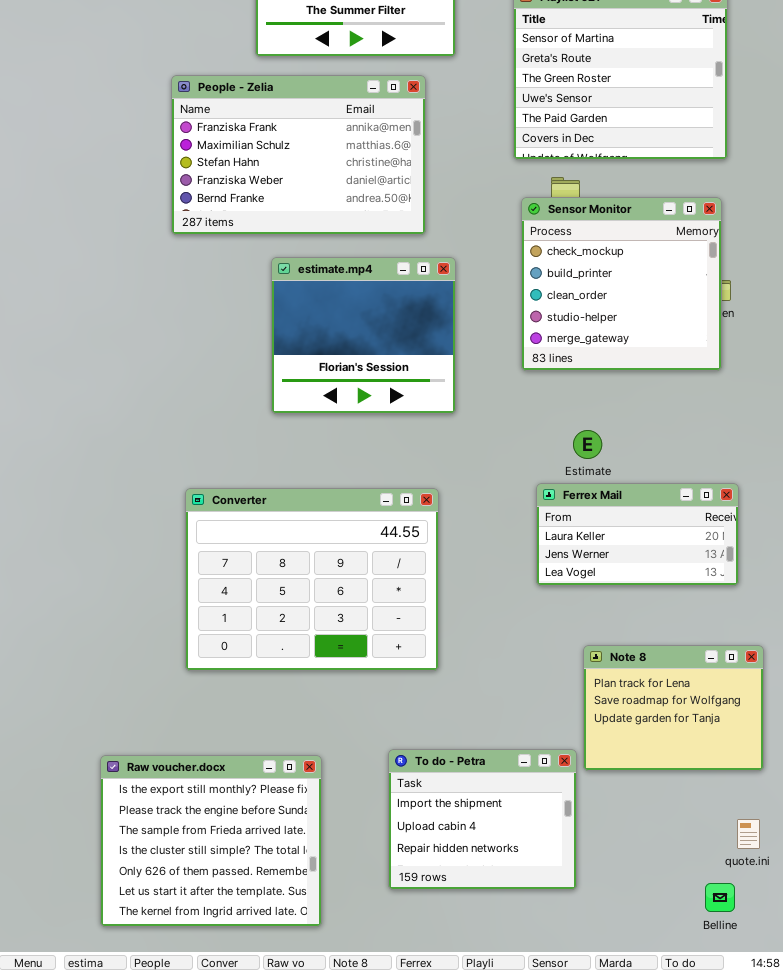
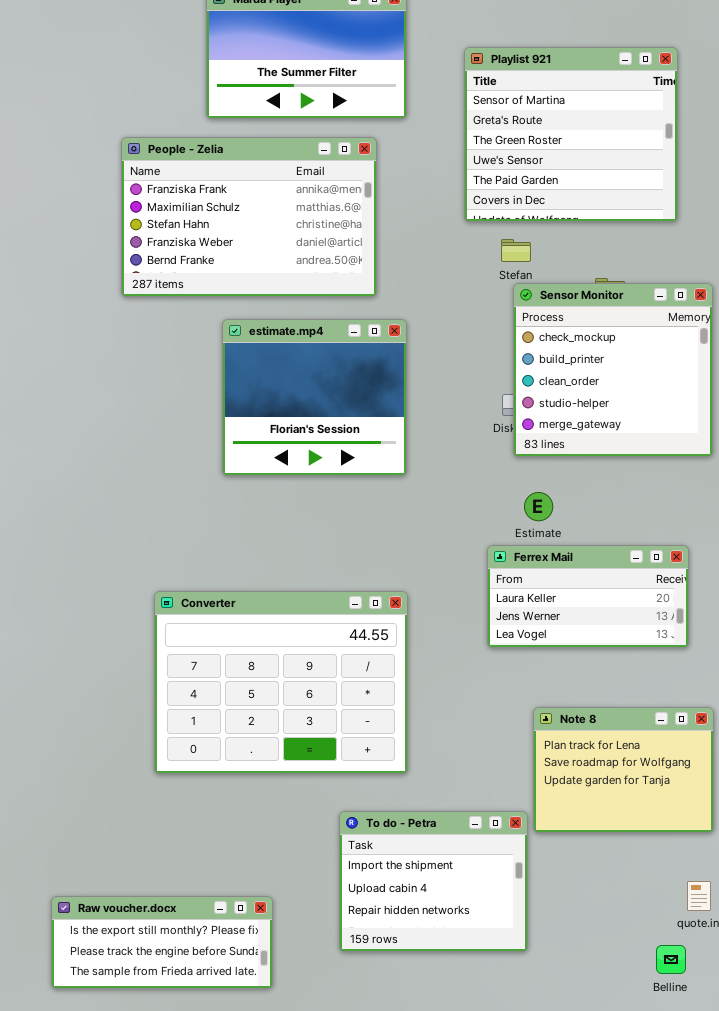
Sensor Monitor: [521,197,722,371] -> [513,283,713,457], moved
Converter: [185,488,439,671] -> [154,591,408,774], moved
Raw voucher.docx: [100,755,322,927] -> [51,896,273,989], resized

